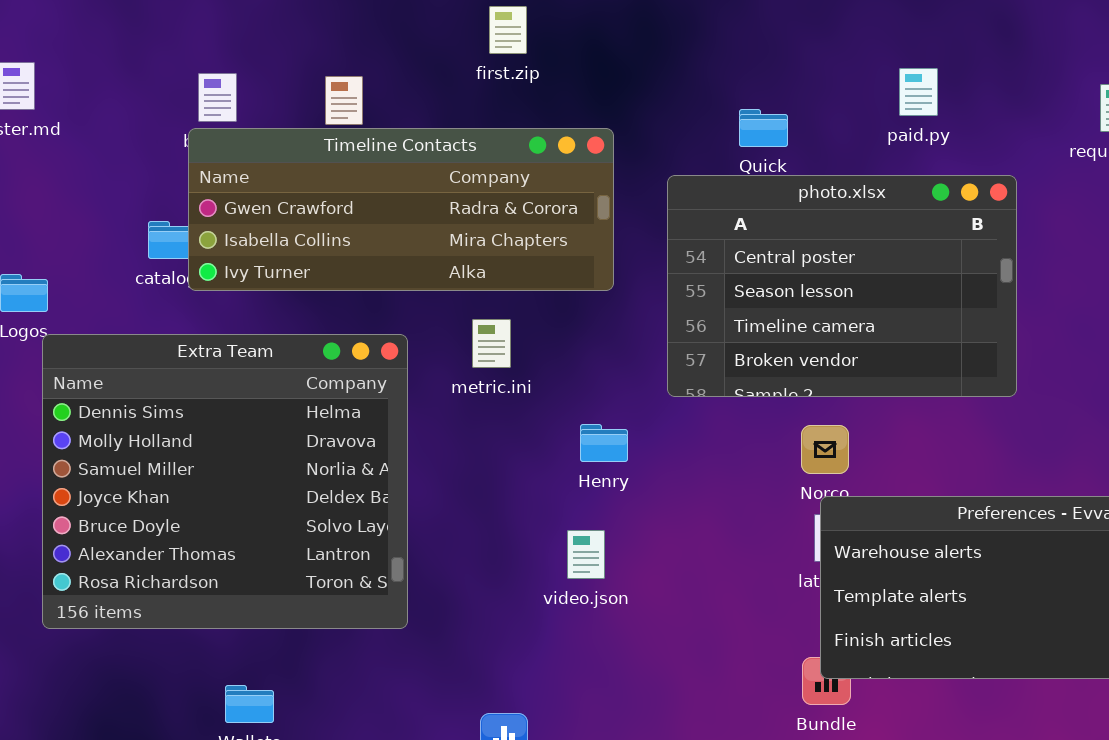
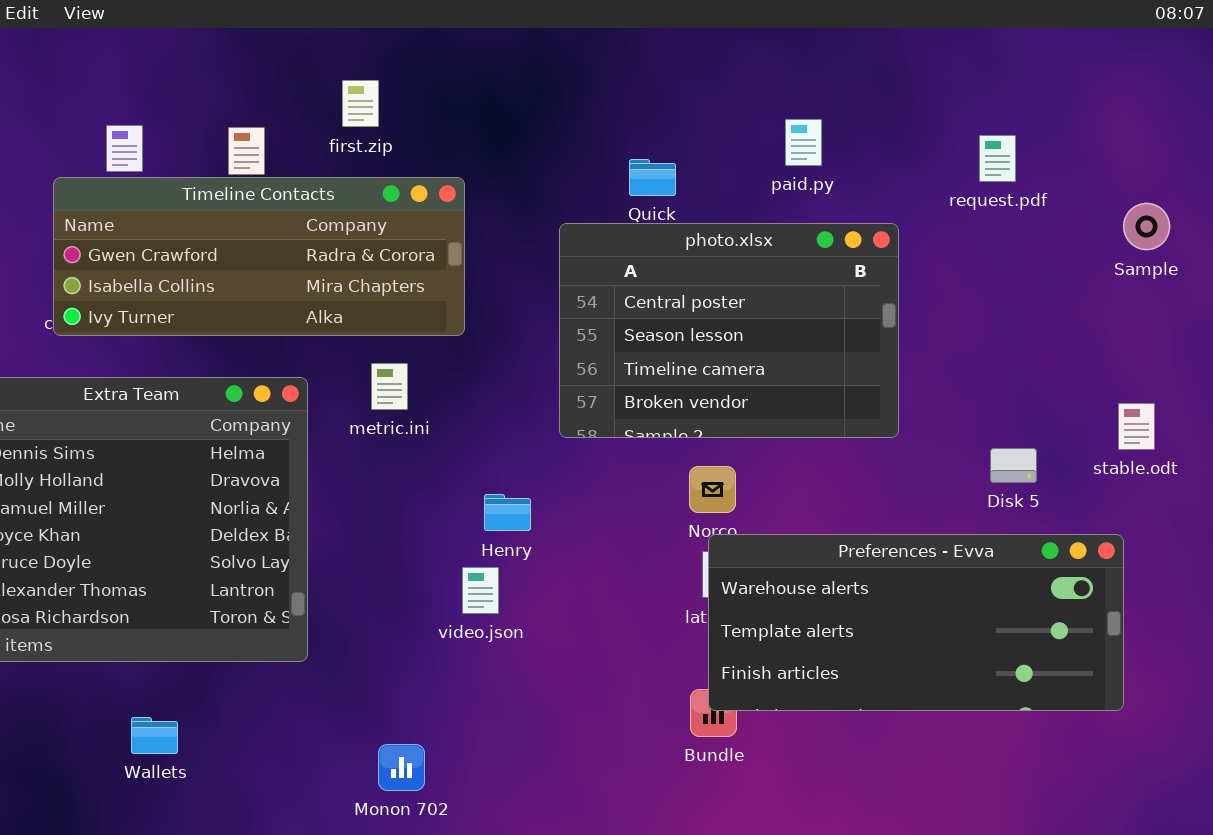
first.zip: [489,6,527,54] -> [342,80,379,127], moved
Timeline Contacts: [188,128,614,291] -> [53,177,465,336], moved
Henry: [580,424,628,462] -> [484,494,531,531], moved

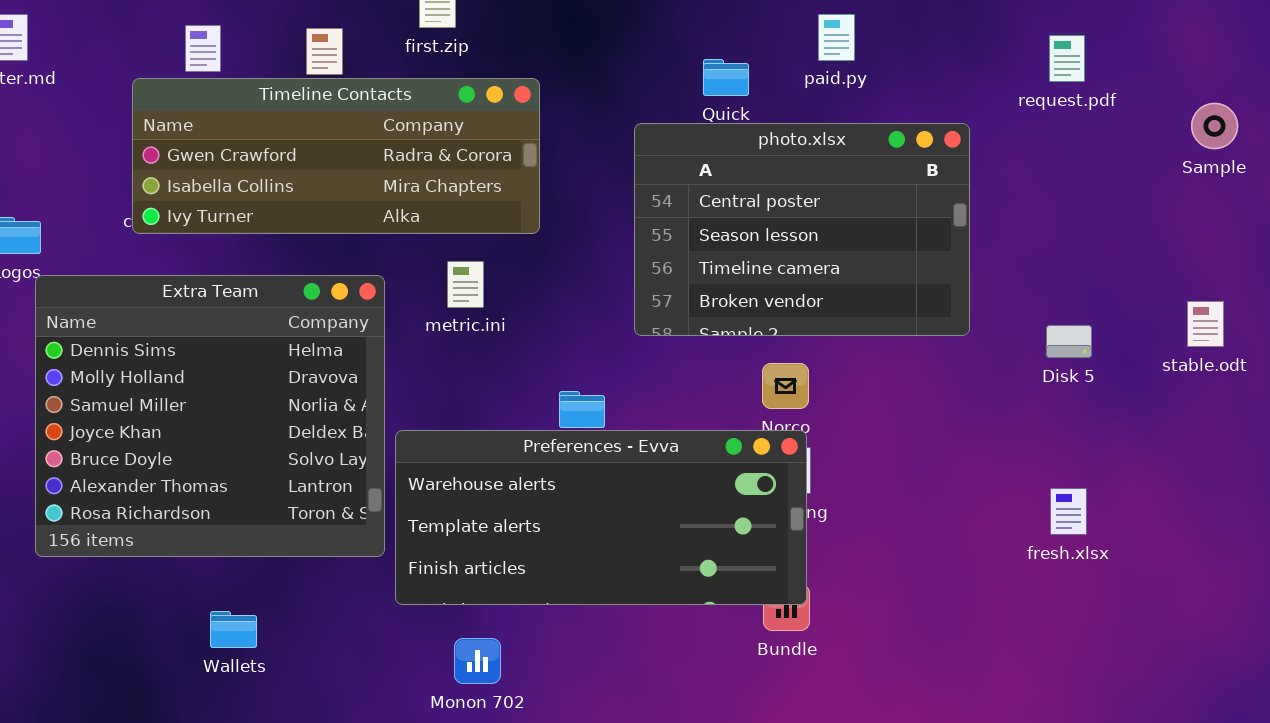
paid.py: [785,119,822,166] -> [818,14,855,61], moved
Disk 5: [990,448,1037,483] -> [1046,325,1092,358], moved
Preferences - Evva: [708,534,1124,711] -> [395,430,807,605], moved

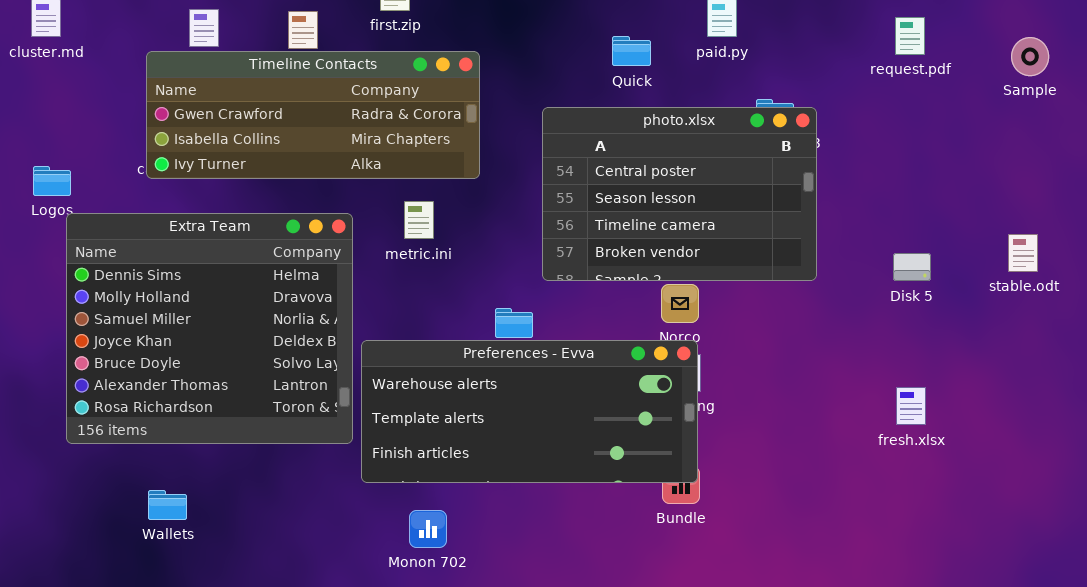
Sample: [1191,103,1238,149] -> [1011,37,1049,76], moved
photo.xlsx: [634,123,970,336] -> [542,107,817,281], moved
Wallets: [210,611,257,648] -> [148,490,187,520], moved

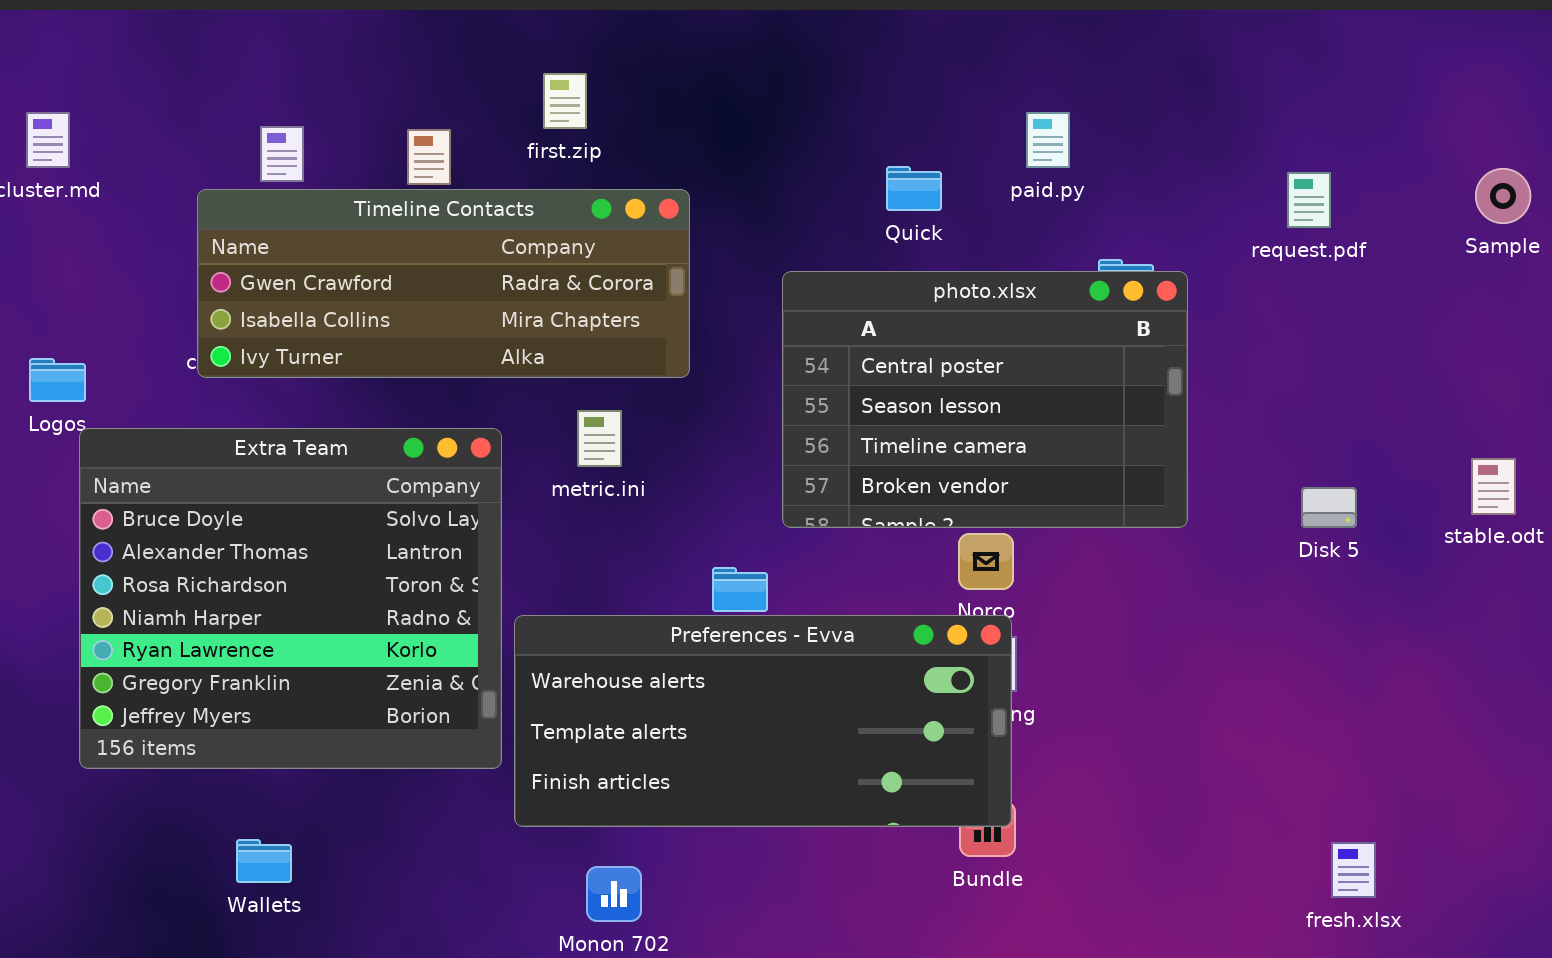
request.pdf: [895,17,925,55] -> [1287,172,1331,228], moved
Extra Team: [66,213,353,444] -> [79,428,502,769], scrolled down 4 rows
fresh.xlsx: [896,387,926,425] -> [1331,842,1376,898], moved
Wallets: [148,490,187,520] -> [236,839,292,883], moved

